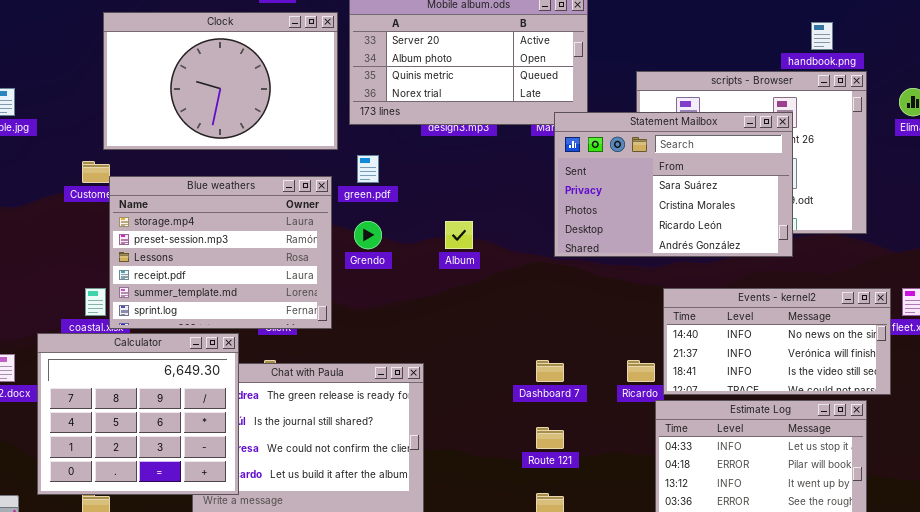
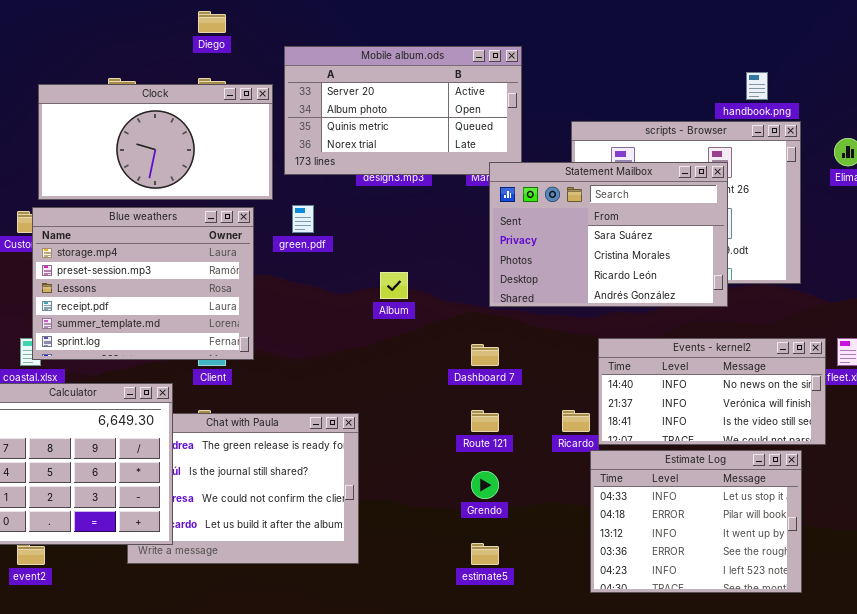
Clock: [103,12,338,150] -> [38,84,273,200], resized
Blue weathers: [109,176,332,329] -> [32,207,254,360], moved
Grendo: [354,221,382,249] -> [471,471,499,499], moved
Dashboard 7: [536,360,564,382] -> [471,344,499,366], moved
Route 121: [536,427,564,449] -> [471,410,499,432], moved

